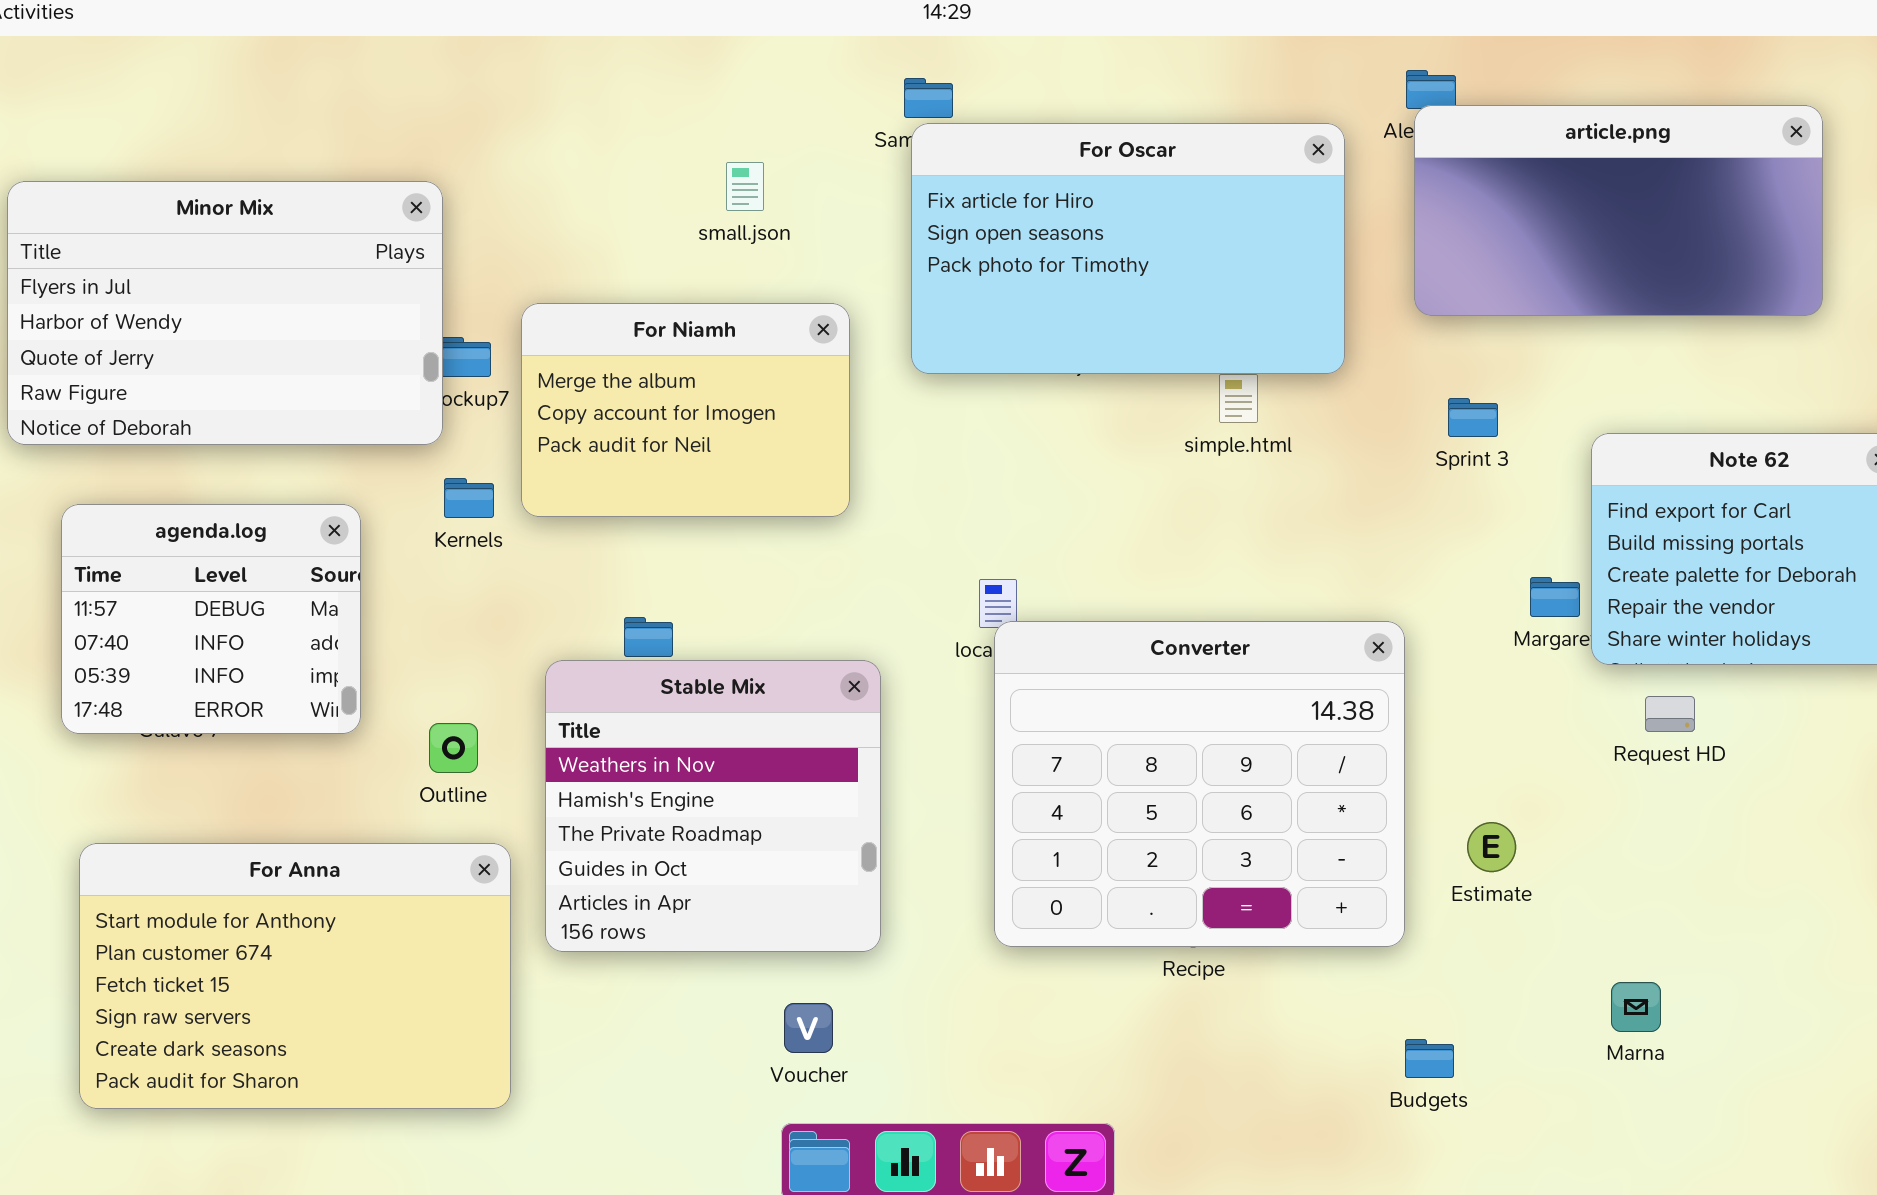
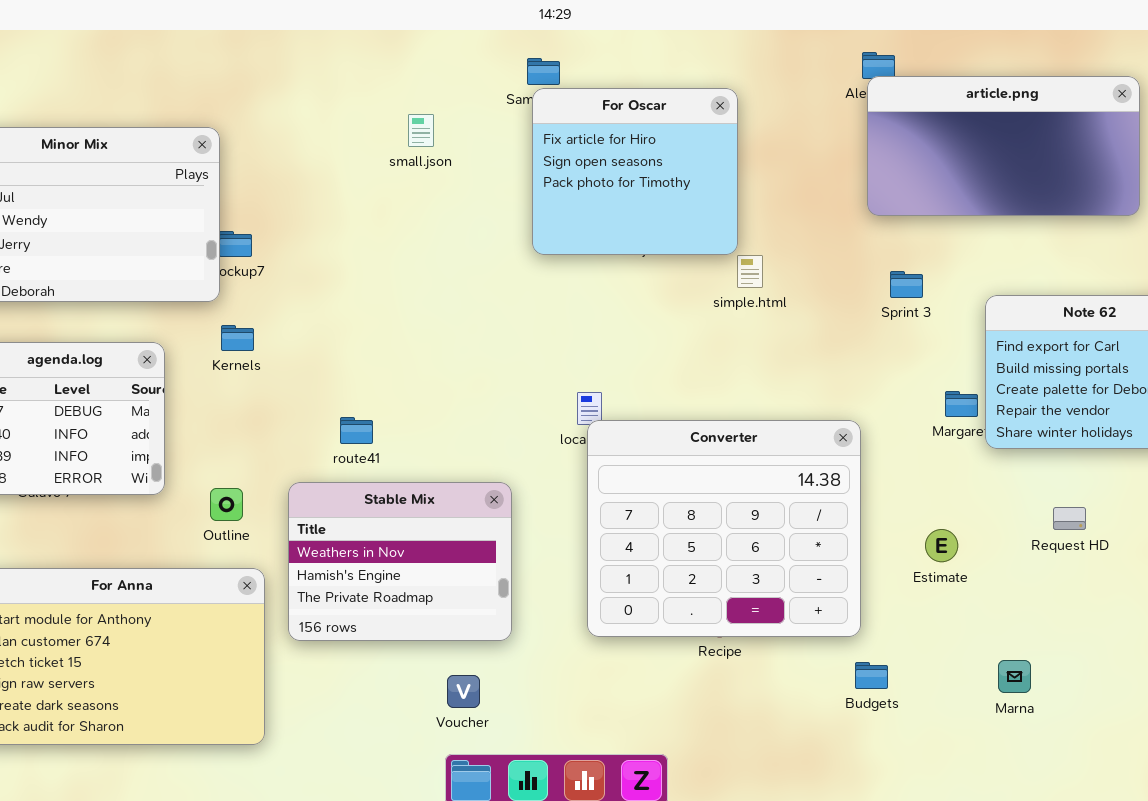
For Oscar: [911,123,1345,374] -> [532,88,738,255], resized
For Niamh: [521,303,850,517] -> none, closed
Stable Mix: [545,660,881,952] -> [288,482,512,641], resized
Request HD: [1645,696,1695,732] -> [1053,507,1086,530], moved
Estimate: [1467,822,1516,872] -> [925,529,958,562], moved
Budgets: [1405,1039,1454,1078] -> [855,662,888,689], moved

